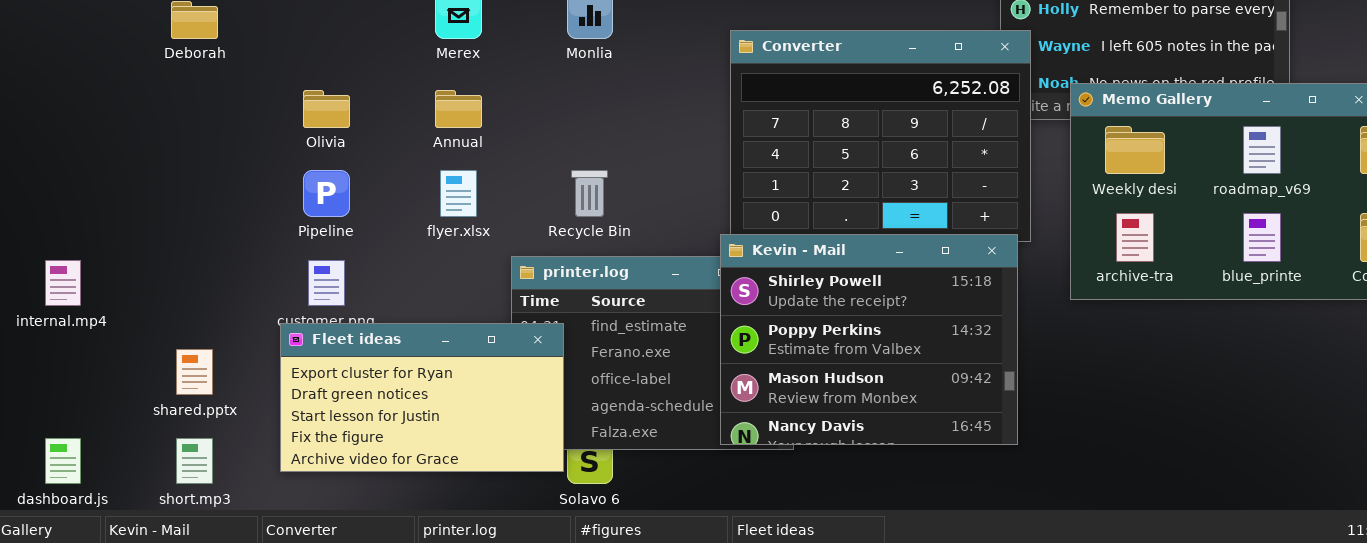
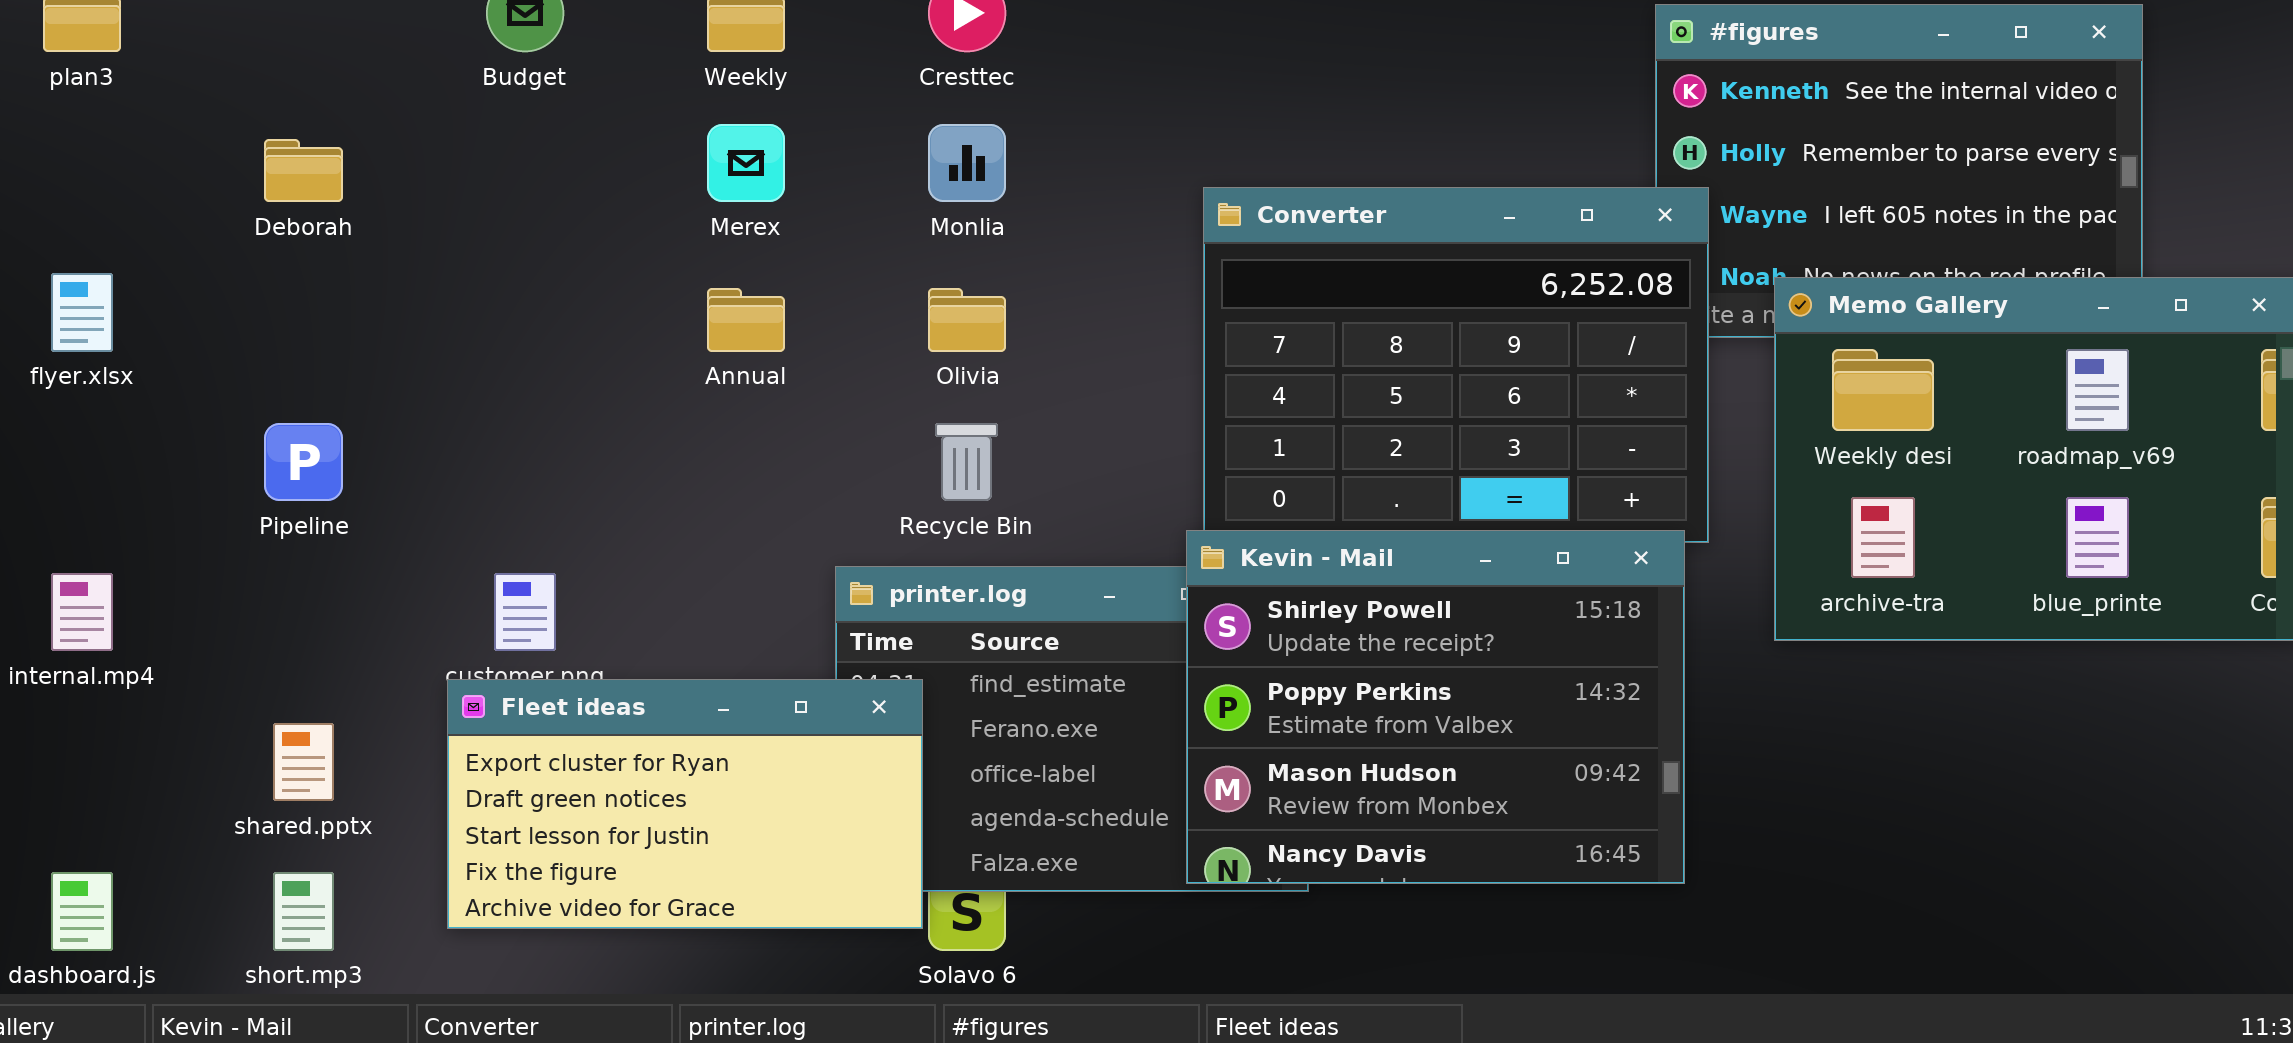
Olivia: [303,90,350,128] -> [928,288,1006,352], moved
Pipeline: [303,170,350,217] -> [264,423,343,501], moved
flyer.xlsx: [440,170,477,217] -> [51,273,113,352], moved

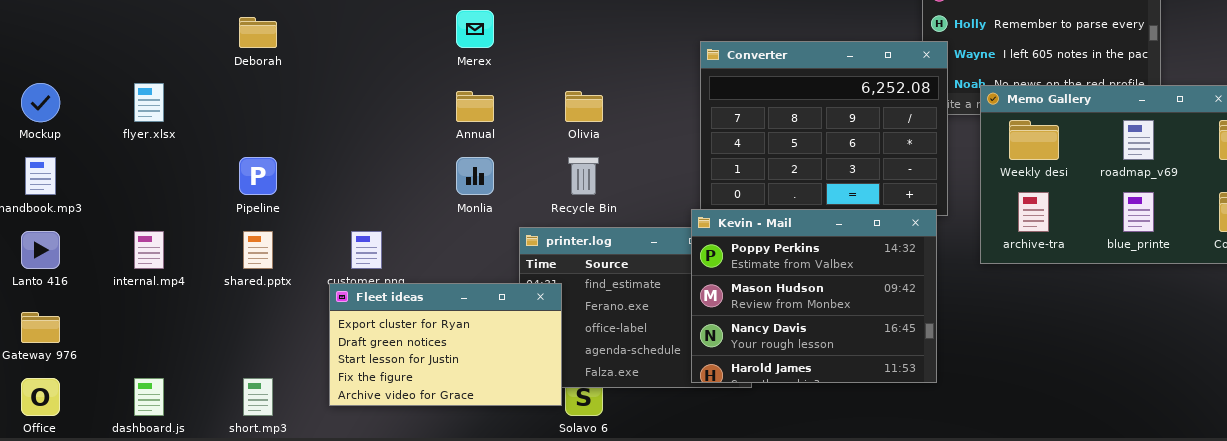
Monlia: [928,124,1006,202] -> [456,157,494,195], moved
Kevin - Mail: [1186,530,1685,884] -> [691,209,937,383], scrolled down 1 row
shared.pptx: [273,723,334,801] -> [243,231,273,269], moved

